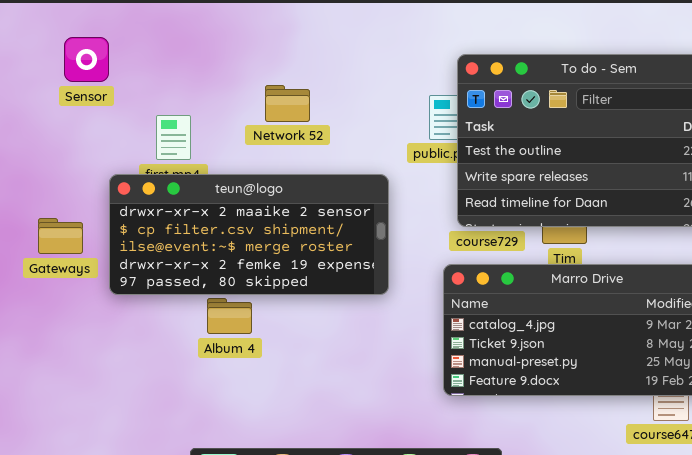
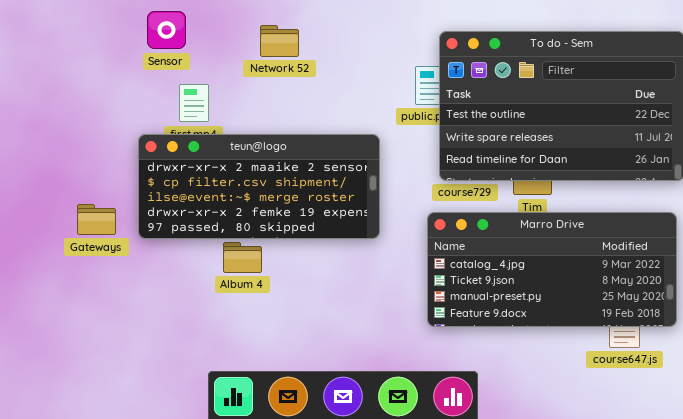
Sensor: [64,37,109,82] -> [147,11,186,49], moved
Network 52: [265,85,310,122] -> [260,25,299,57], moved
Gateways: [38,218,83,254] -> [77,204,116,235], moved

